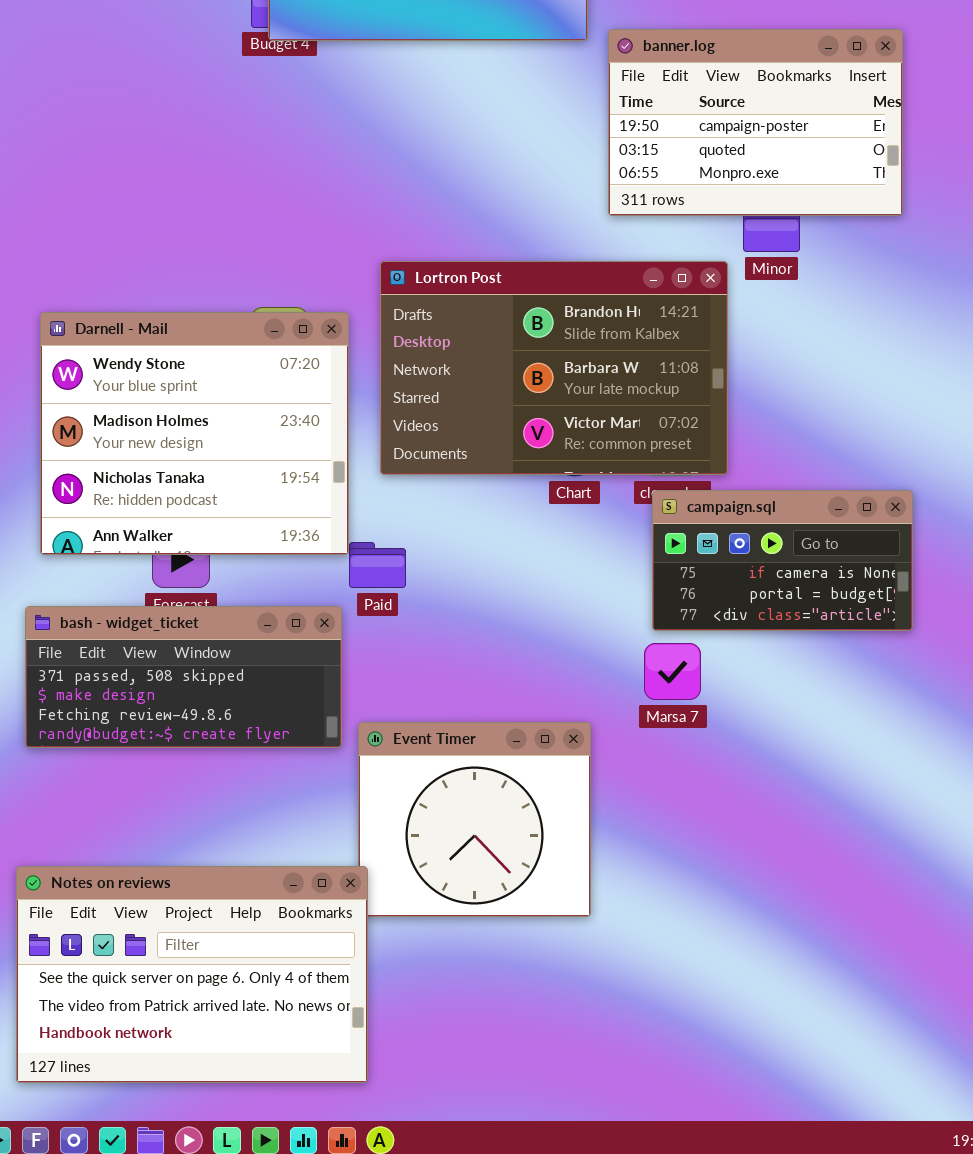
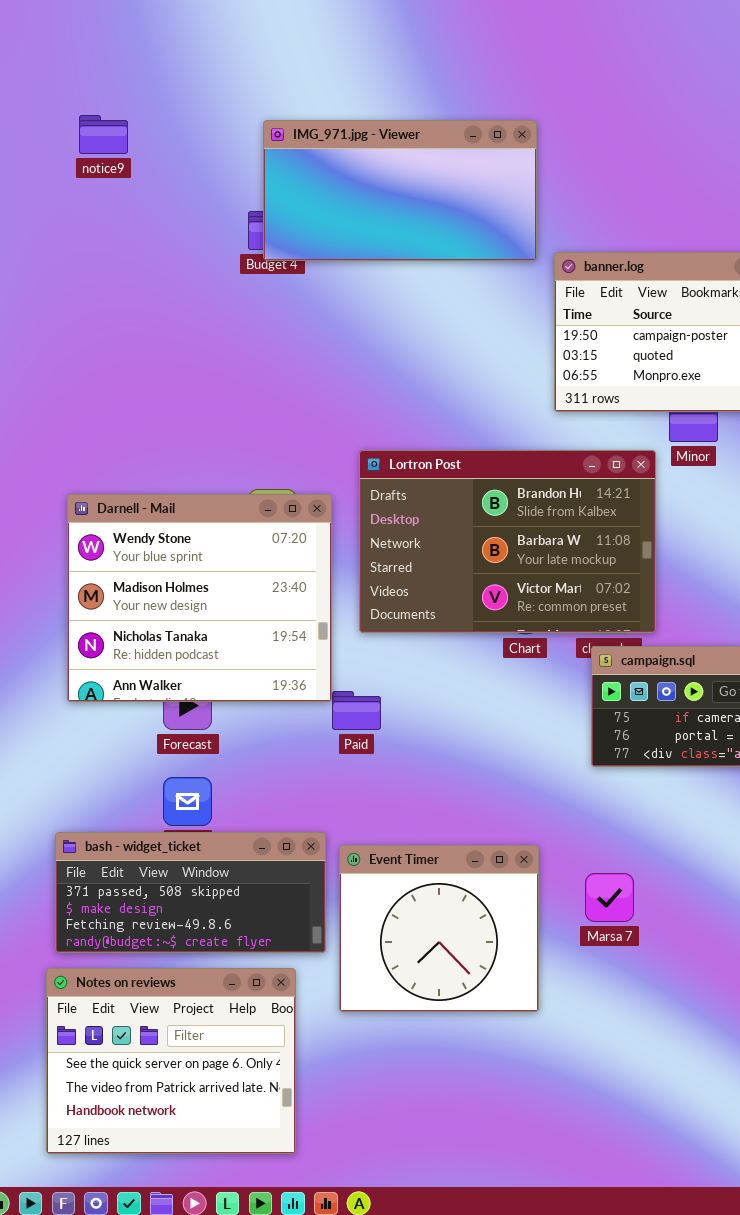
bash - widget_ticket: [25,606,342,748] -> [55,832,326,953], moved
Marsa 7: [644,643,701,700] -> [585,873,634,922], moved
Notes on reviews: [16,866,368,1083] -> [46,968,296,1154], resized

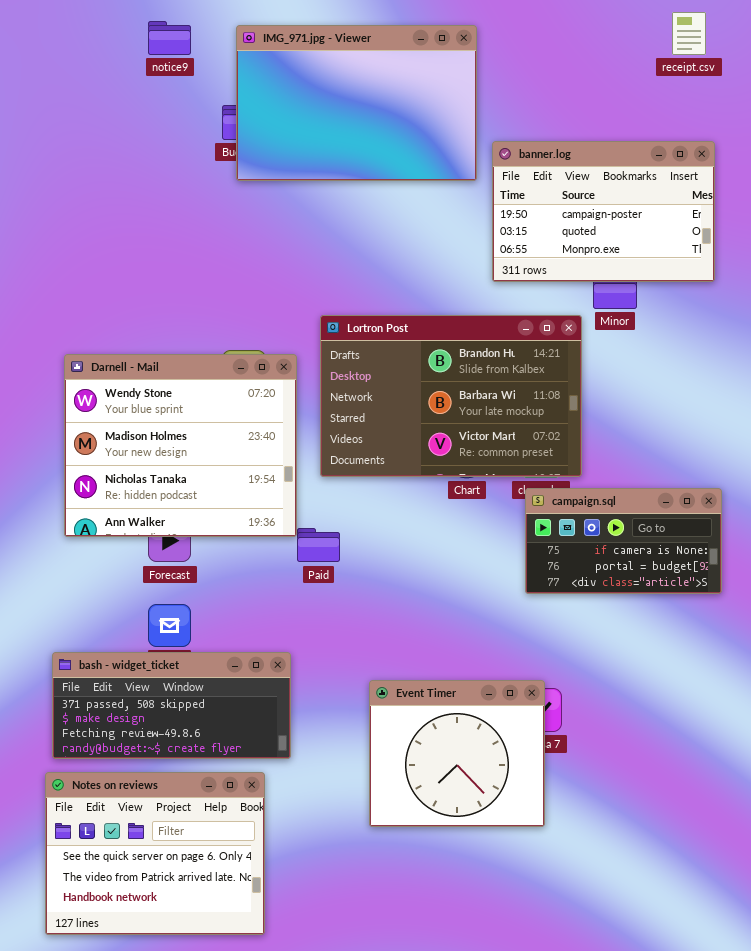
notice9: [79,115,128,154] -> [148,21,191,55], moved
IMG_971.jpg - Viewer: [263,120,537,261] -> [236,25,477,181], resized
Event Timer: [339,845,539,1012] -> [369,680,545,827], moved

